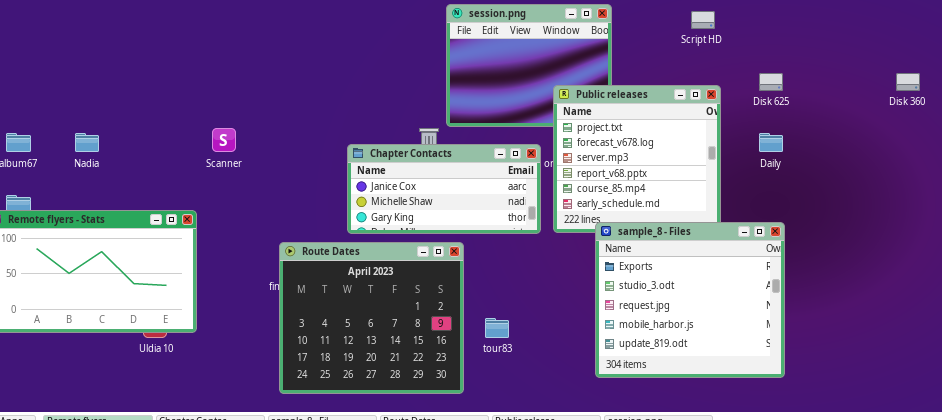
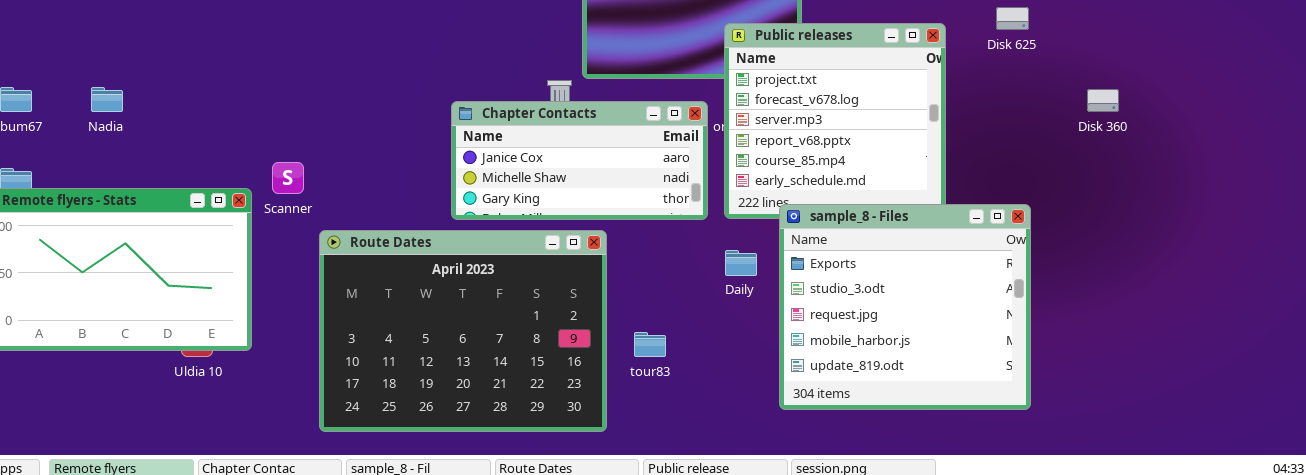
Disk 360: [896,73,920,91] -> [1087,89,1119,112], moved
Scanner: [212,128,236,152] -> [272,162,304,194], moved
Daily: [759,133,783,152] -> [725,250,757,276], moved
Route Dates: [279,242,464,394] -> [319,230,607,432], resized

